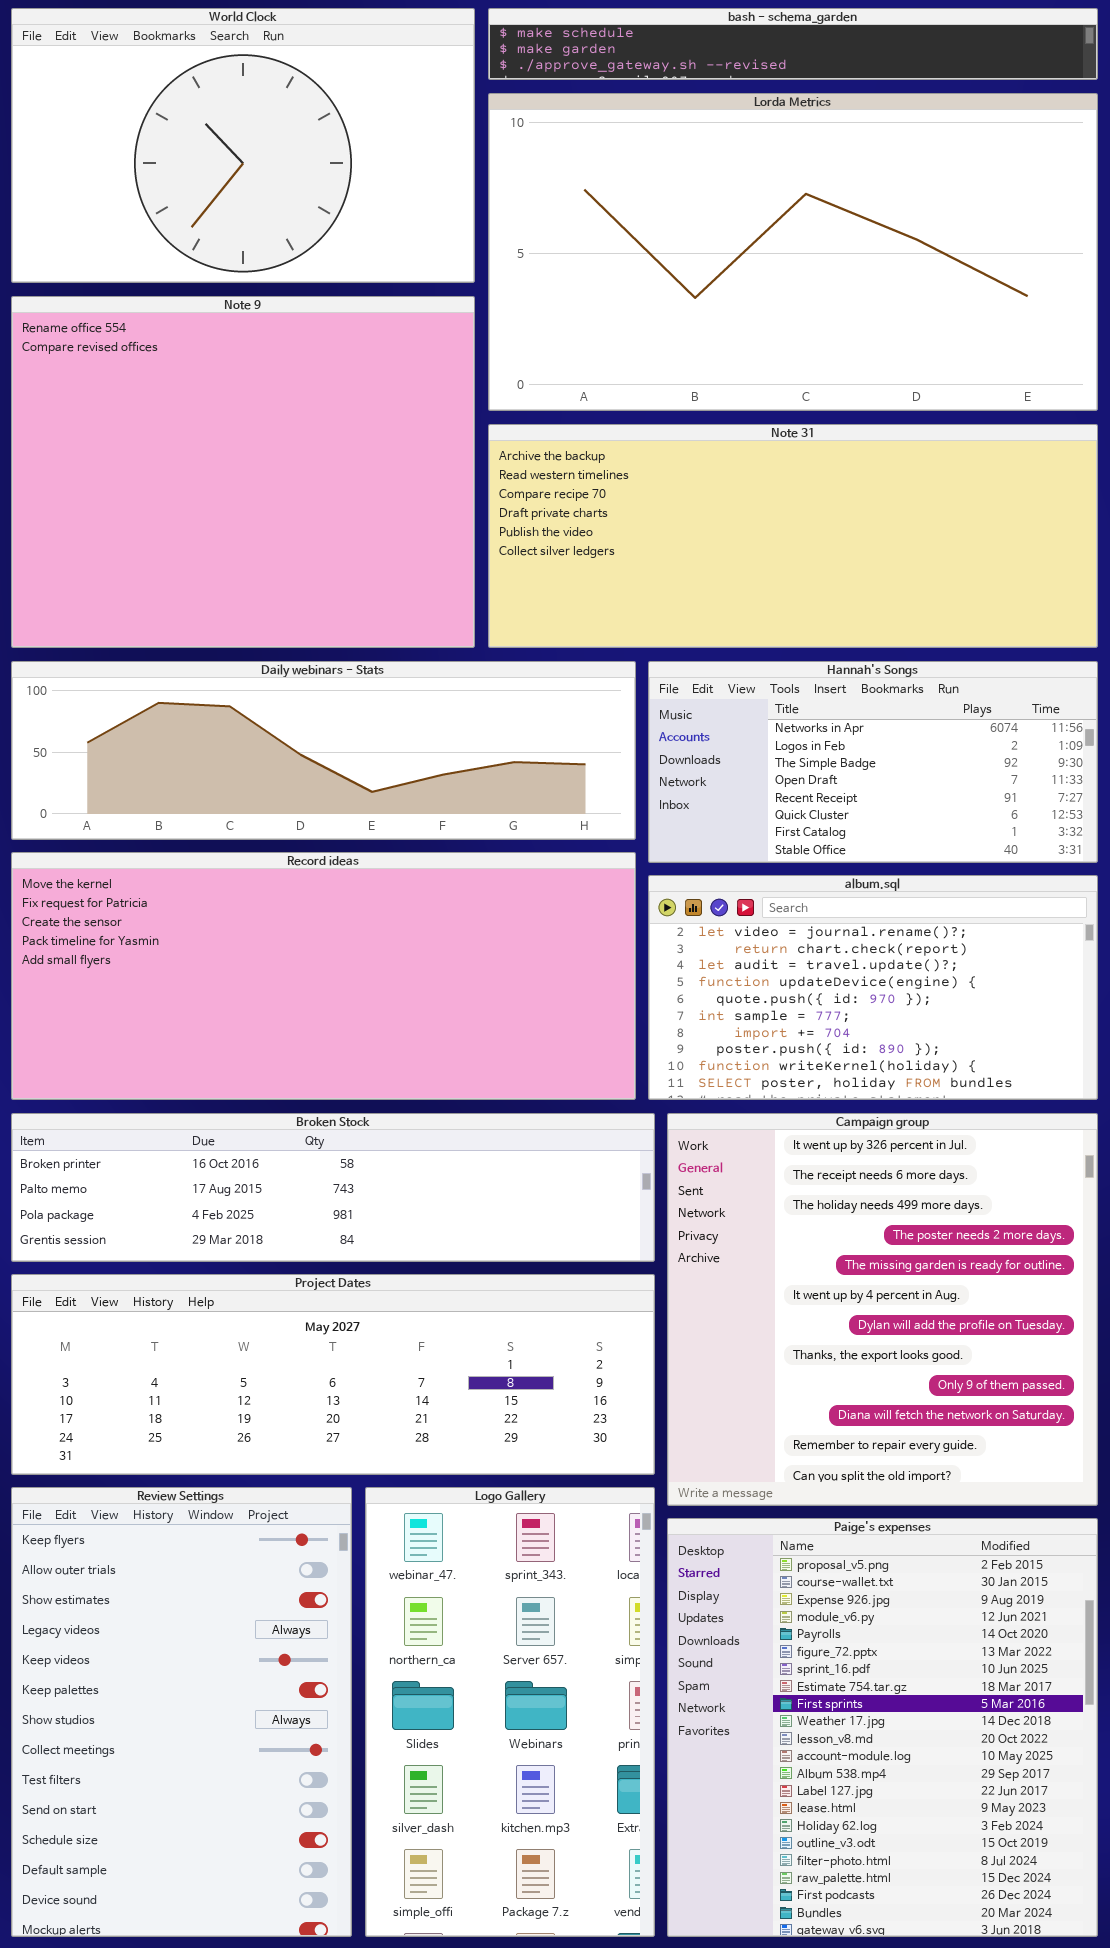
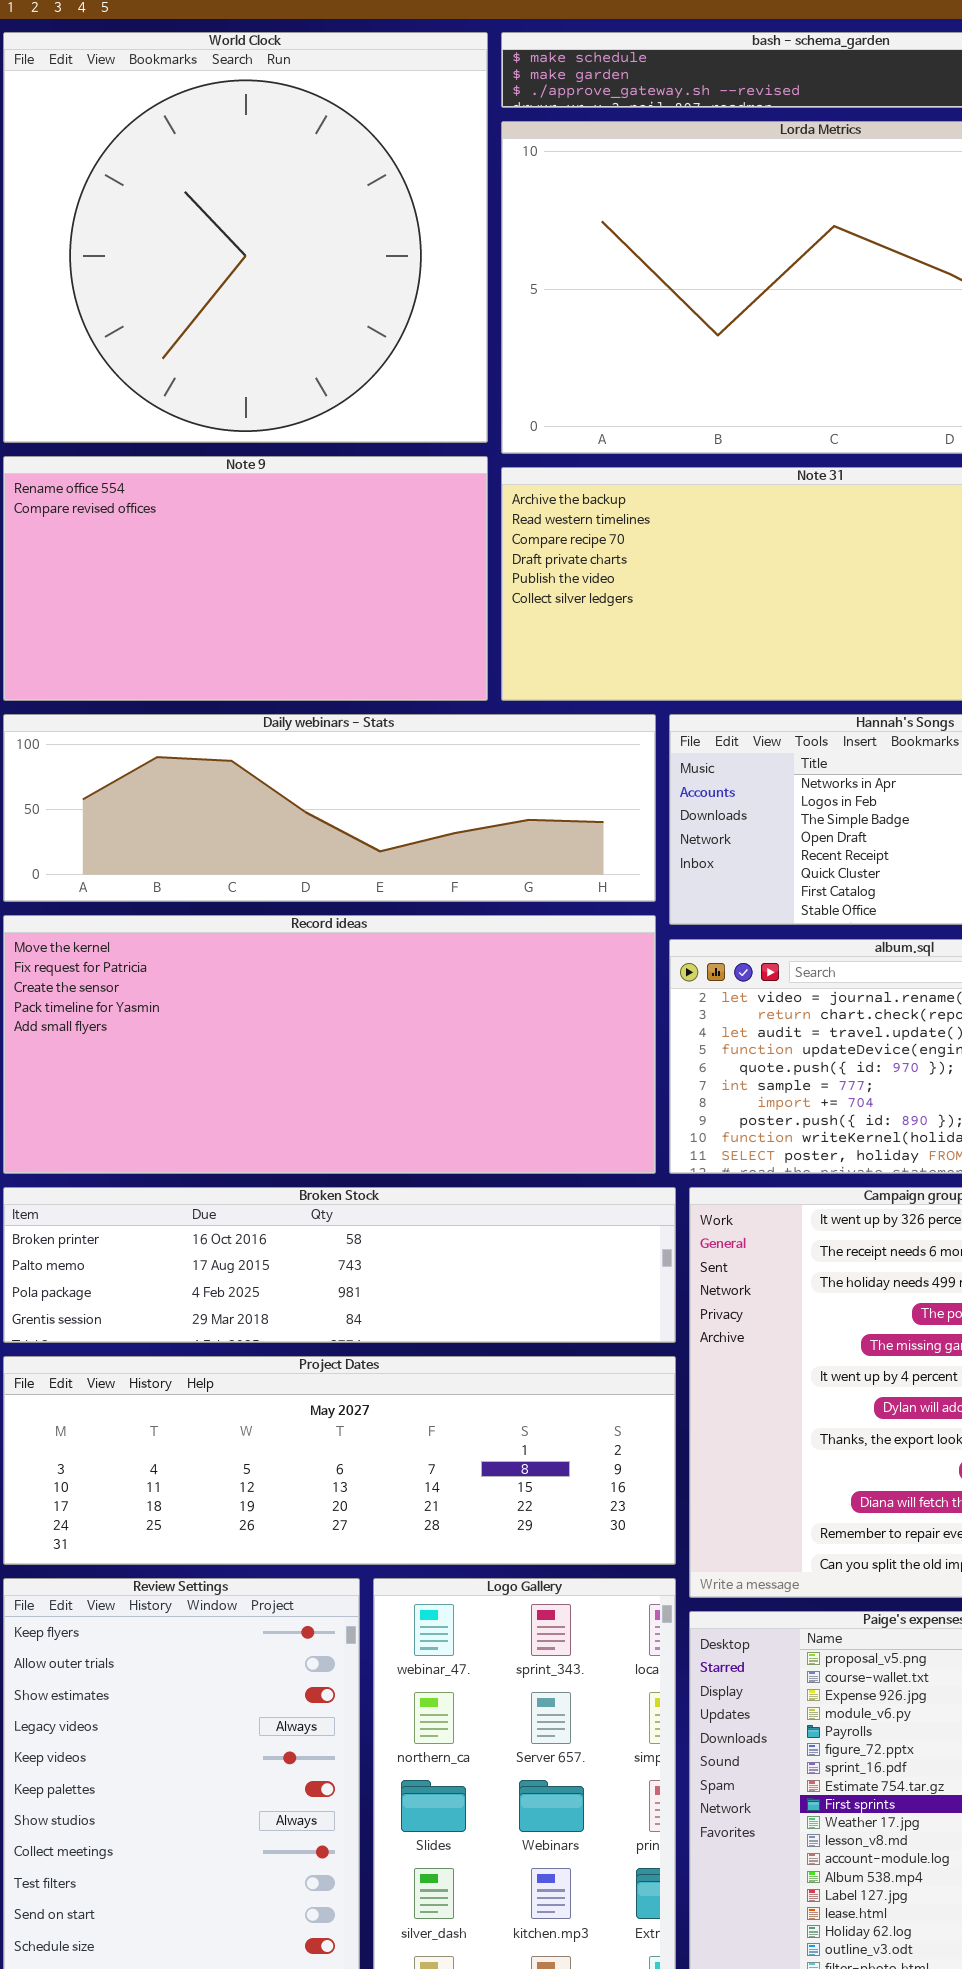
World Clock: [11,8,475,283] -> [3,32,488,443], resized
Note 9: [11,296,475,648] -> [3,456,488,701], resized

